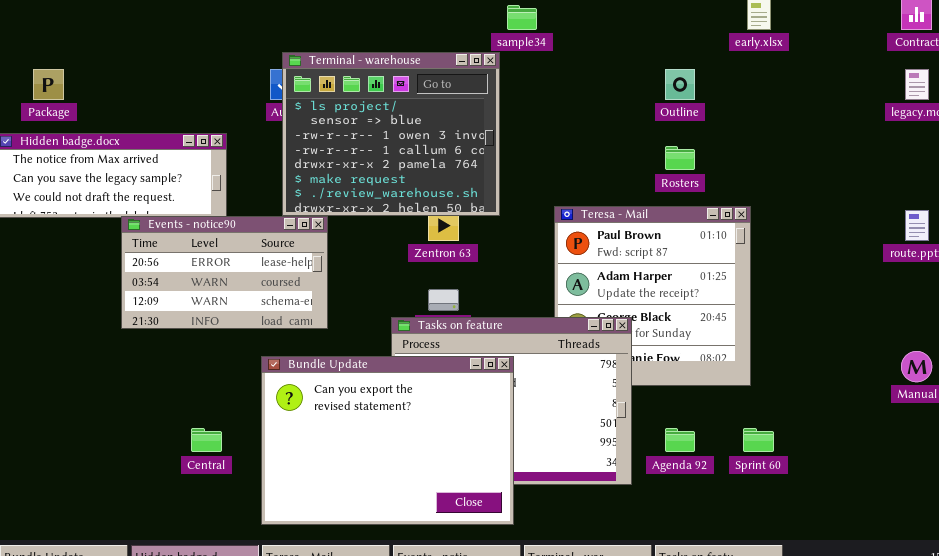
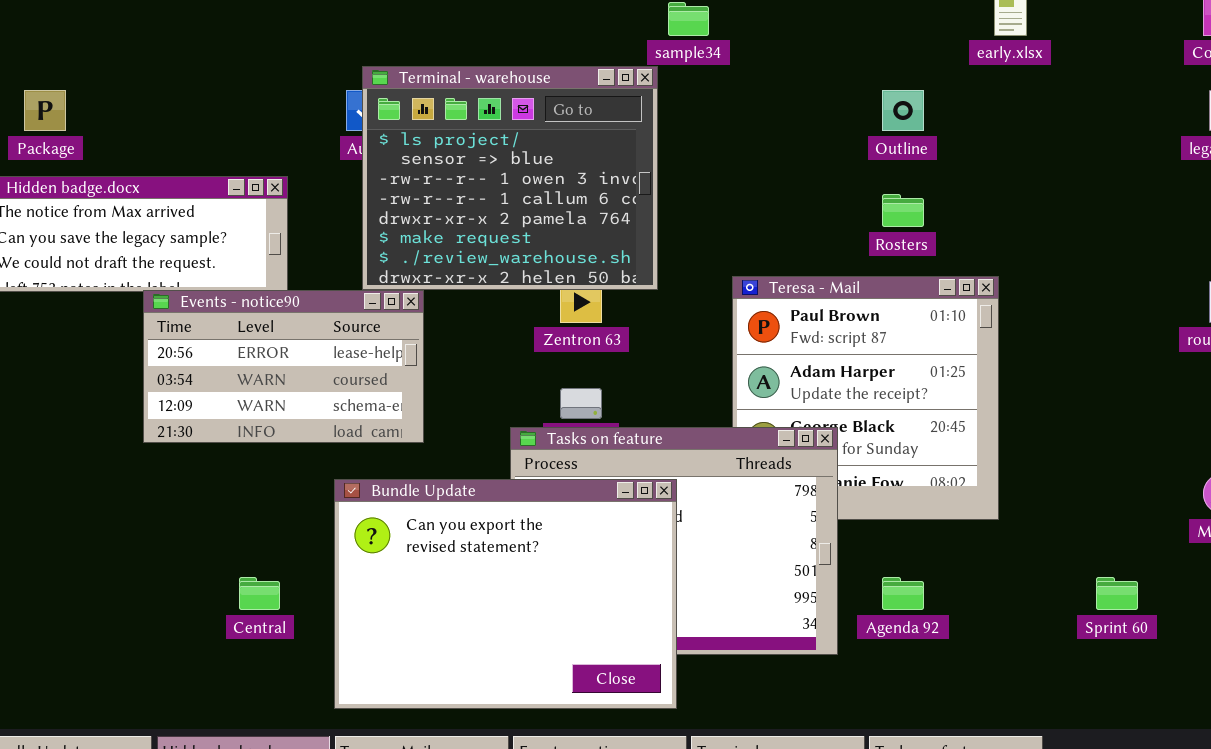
Sprint 60: [743,428,774,452] -> [1096,577,1138,610], moved

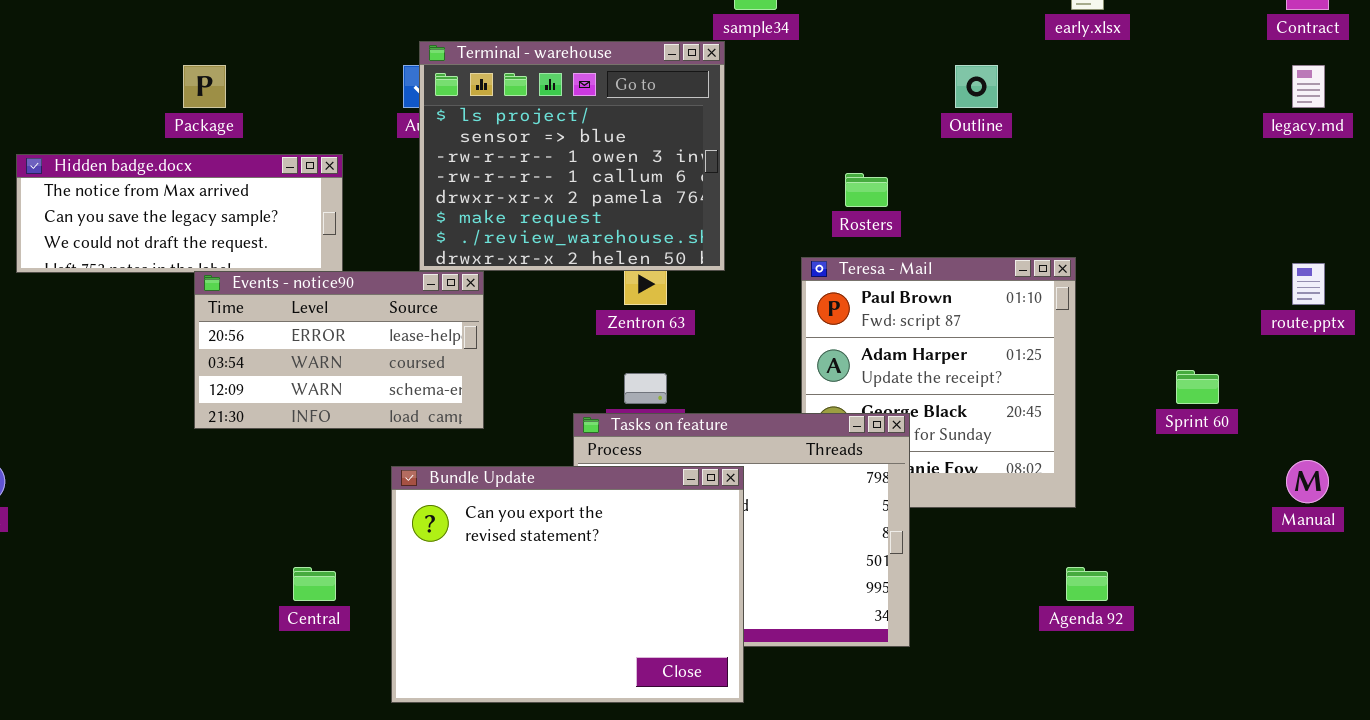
Package: [24,90,66,131] -> [183,65,226,108], moved
Rosters: [882,194,924,227] -> [845,173,888,207], moved
Agenda 92: [882,577,924,610] -> [1066,567,1108,601], moved
Sprint 60: [1096,577,1138,610] -> [1176,370,1219,404], moved

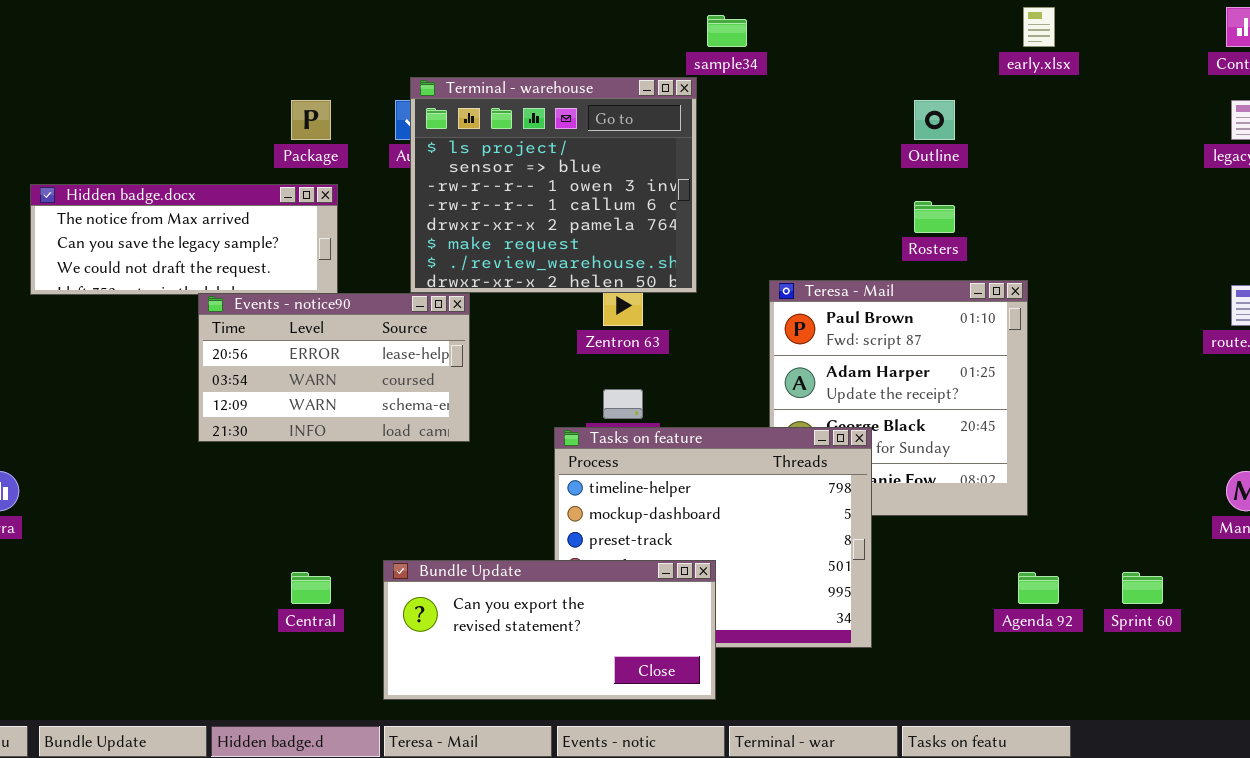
Package: [183,65,226,108] -> [291,100,331,140], moved
Rosters: [845,173,888,207] -> [914,201,955,233], moved
Sprint 60: [1176,370,1219,404] -> [1122,572,1163,604], moved
Bundle Update: [391,466,744,703] -> [383,560,716,700], resized

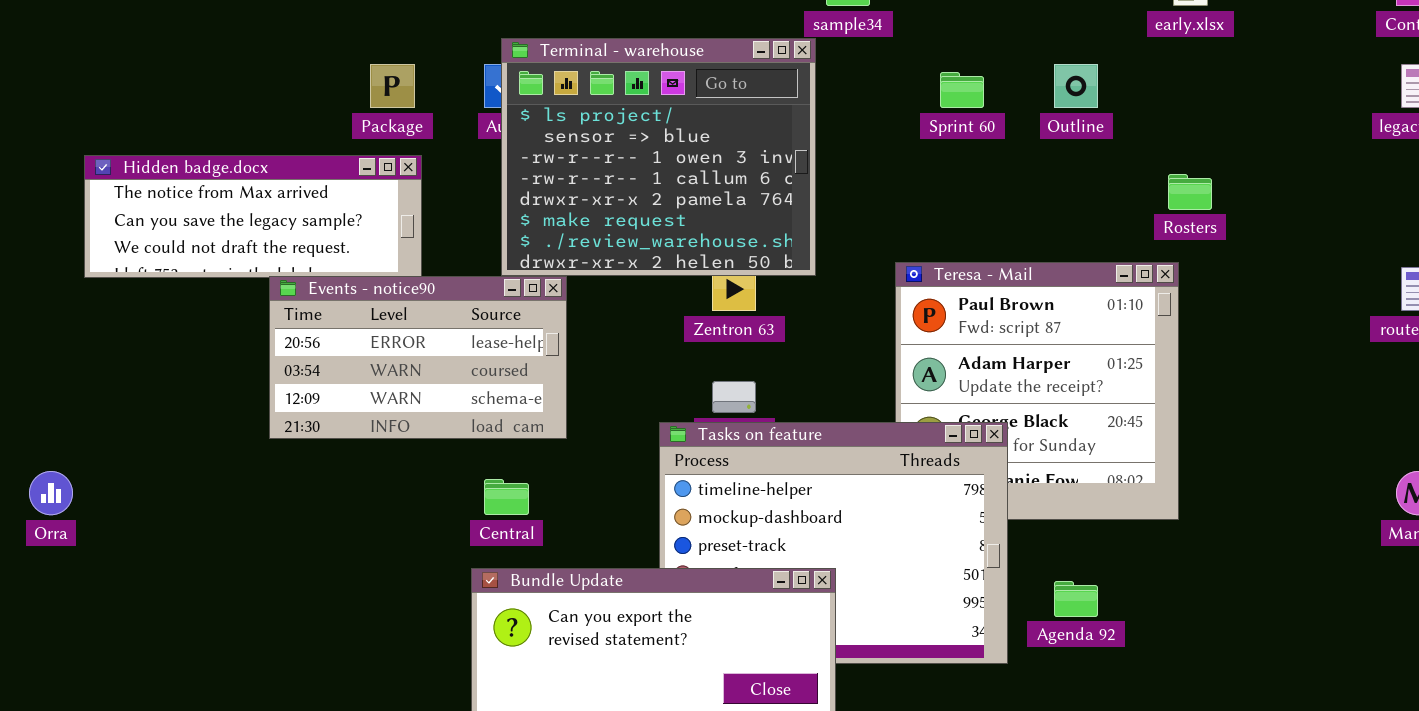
Rosters: [914,201,955,233] -> [1168,174,1212,210], moved
Central: [291,572,331,604] -> [484,479,529,515], moved
Agenda 92: [1018,572,1059,604] -> [1054,581,1098,617], moved
Sprint 60: [1122,572,1163,604] -> [940,72,984,108], moved

